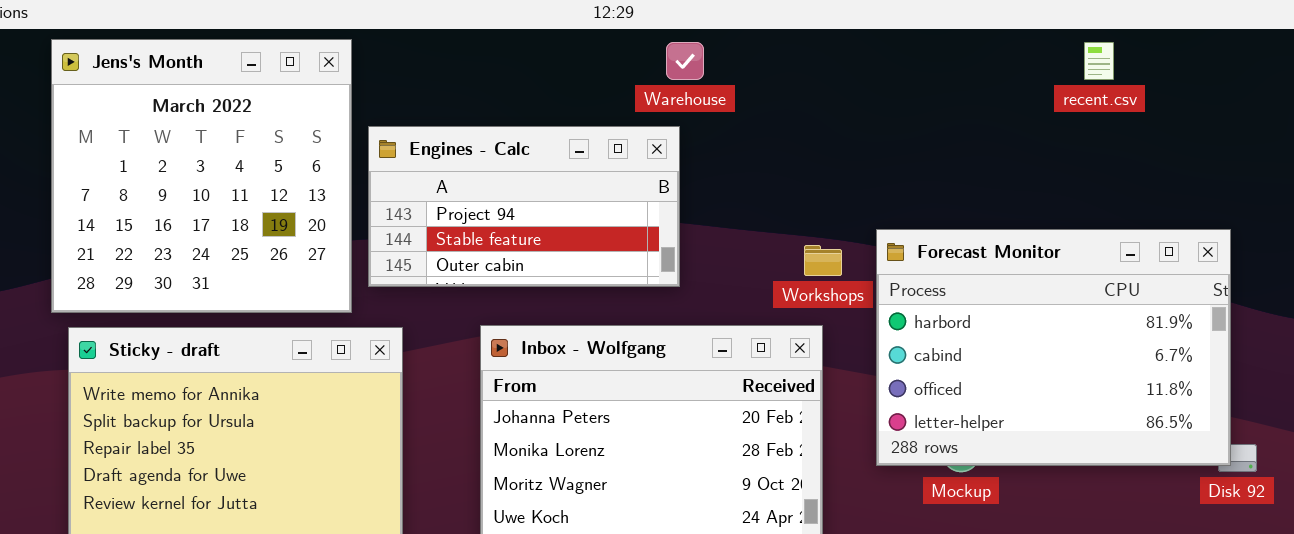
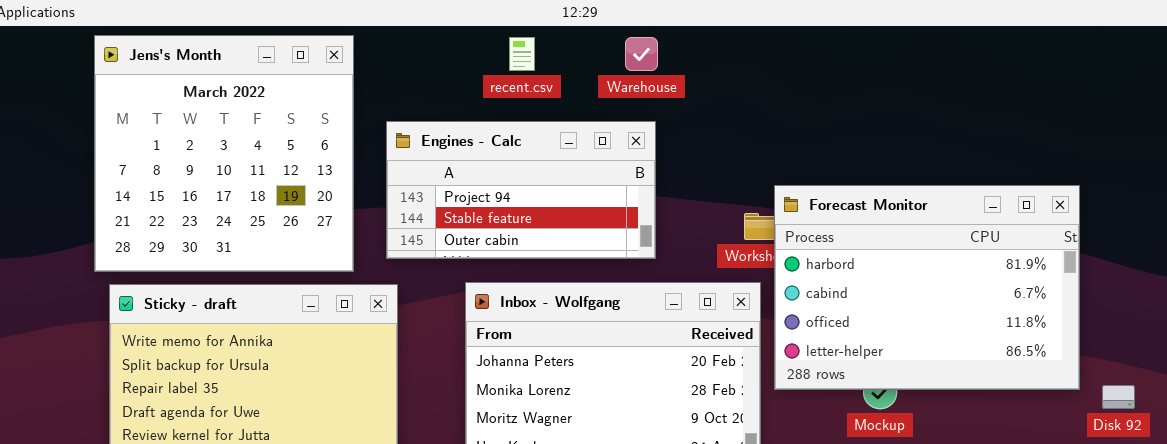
recent.csv: [1084,42,1114,80] -> [509,37,535,71], moved
Engines - Calc: [368,126,680,287] -> [386,121,656,259], moved
Forecast Monitor: [876,229,1231,466] -> [774,185,1080,390], moved

